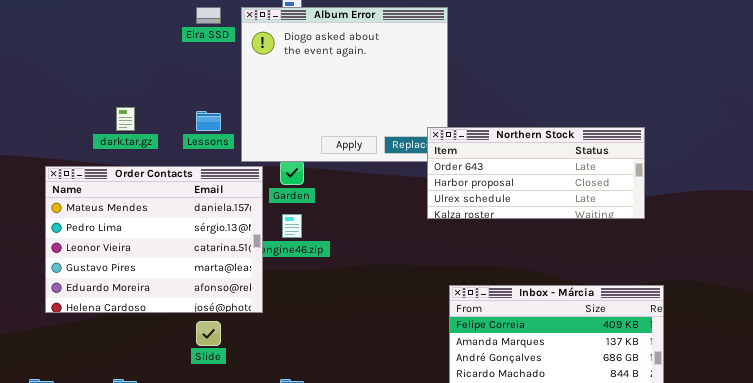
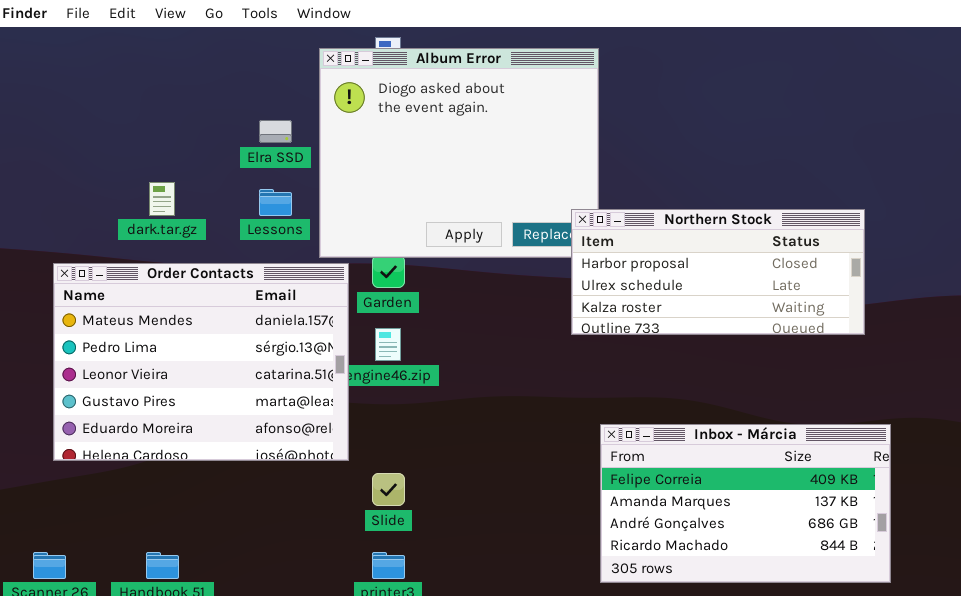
Elra SSD: [196,7,221,24] -> [259,120,292,143], moved
Northern Stock: [427,127,645,219] -> [571,209,865,335], scrolled down 1 row
Slide: [196,321,221,346] -> [372,473,405,506], moved

